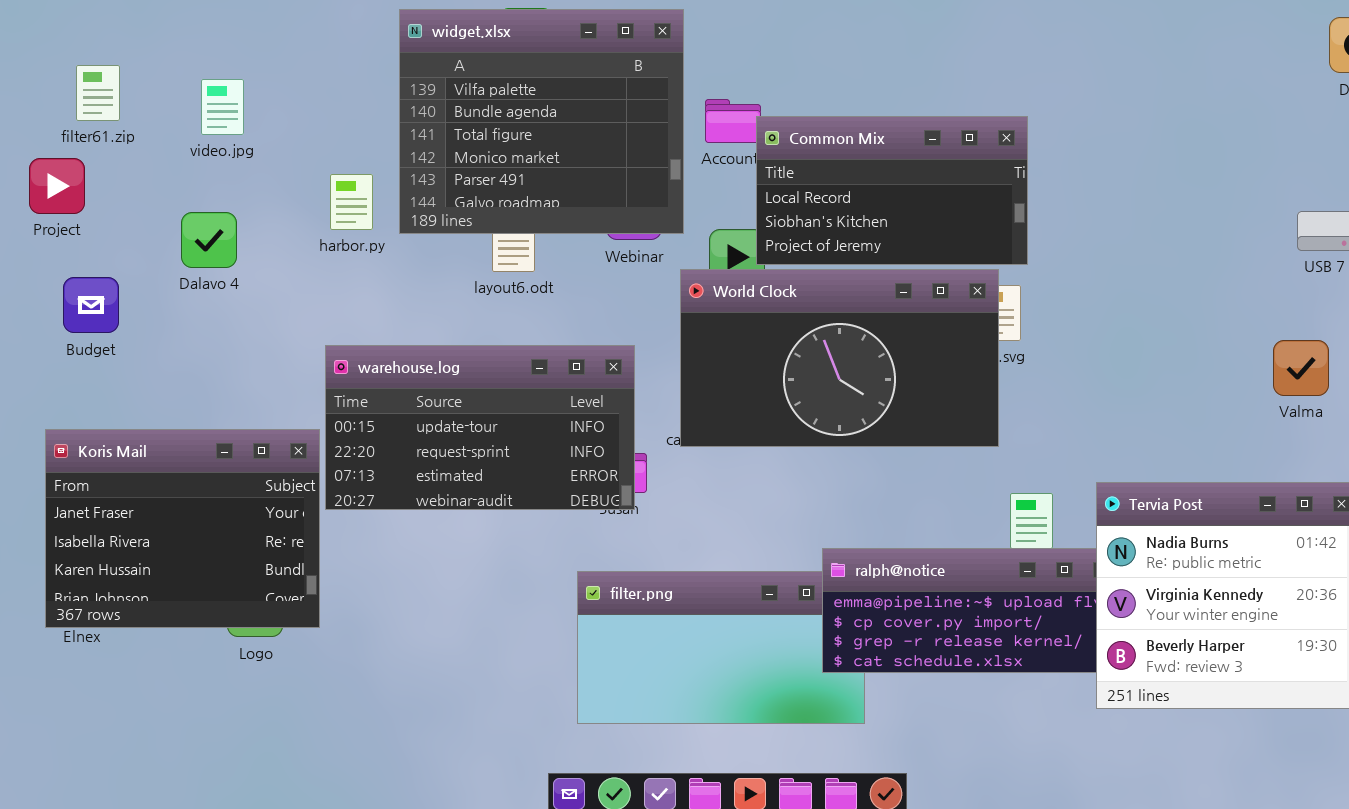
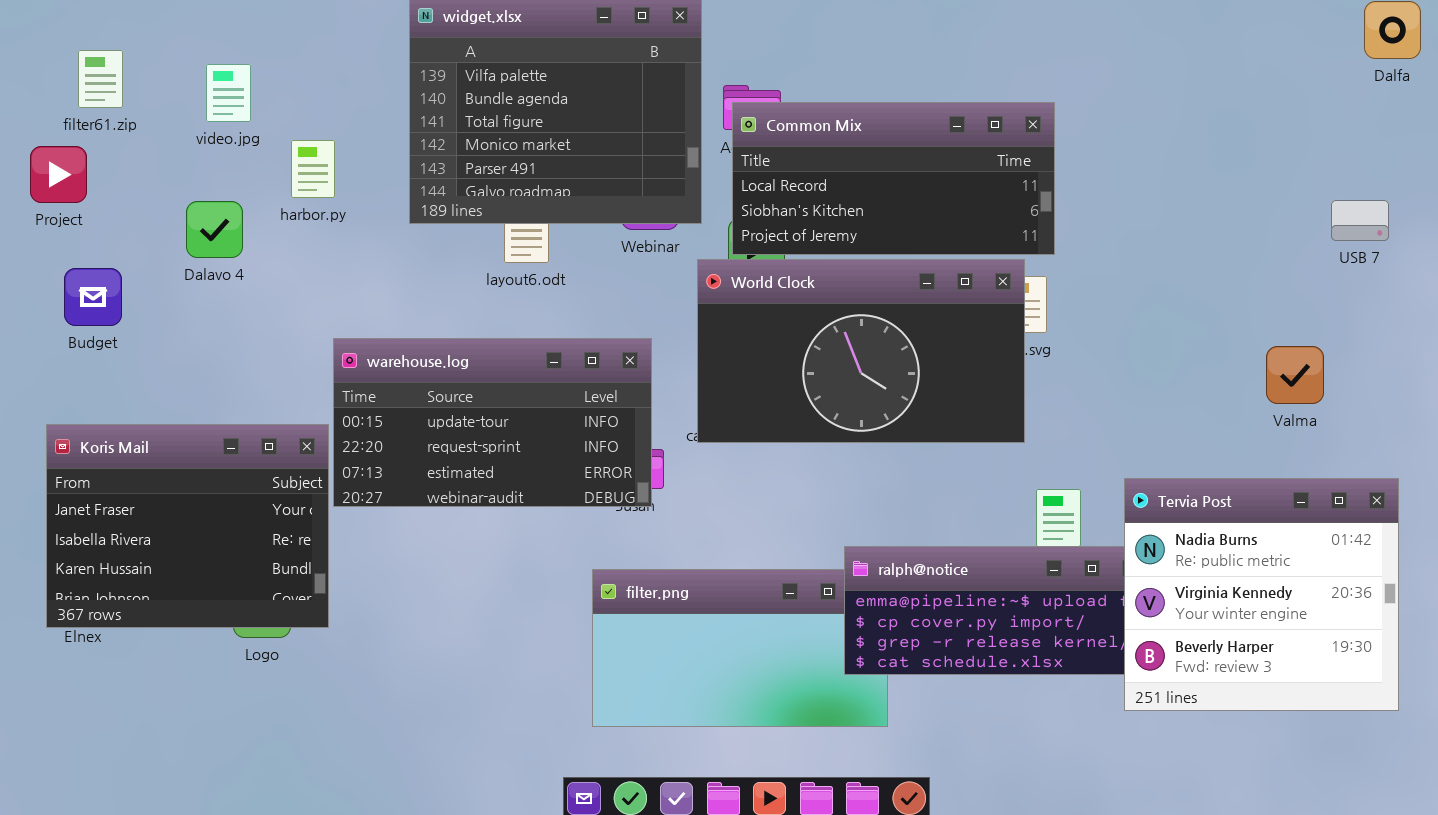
Common Mix: [756,116,1028,265] -> [732,102,1055,255], resized
harbor.py: [330,174,373,230] -> [291,140,335,198], moved
Valma: [1273,340,1329,396] -> [1266,346,1324,404], moved

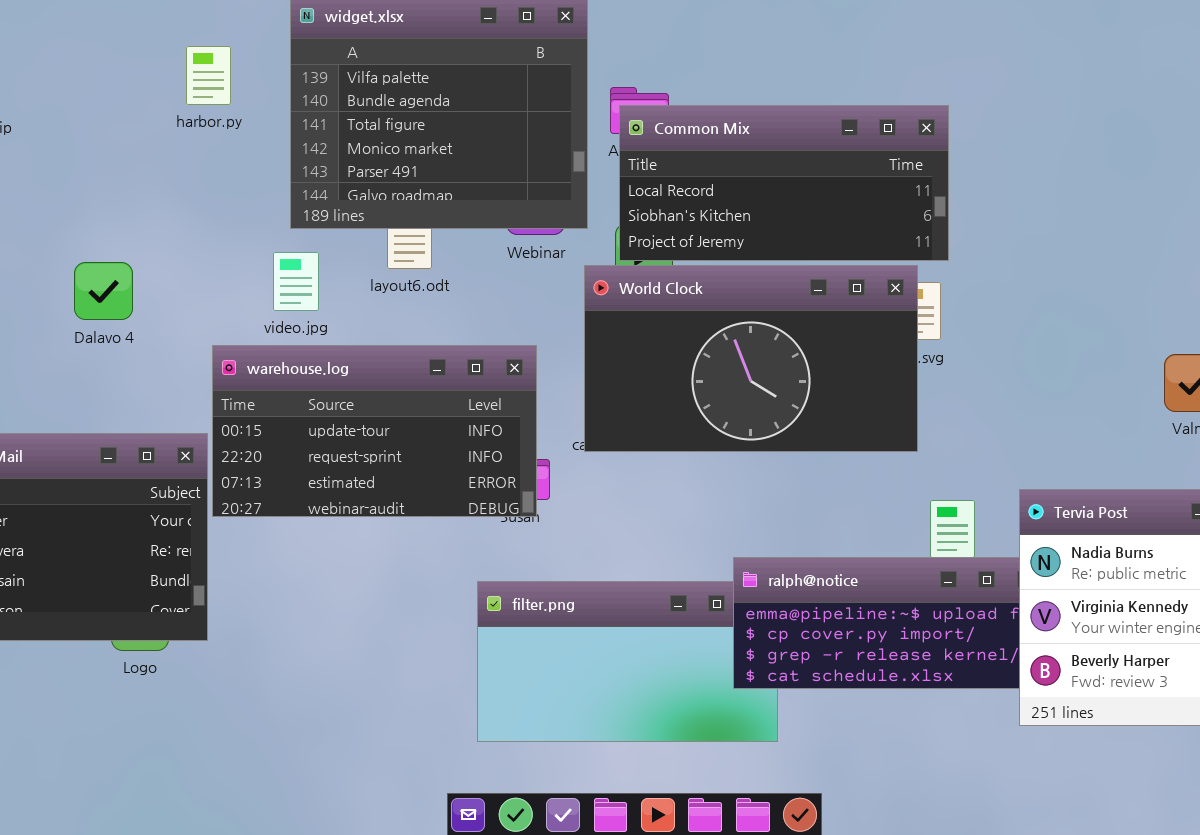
video.jpg: [206,64,251,122] -> [273,252,319,311], moved
harbor.py: [291,140,335,198] -> [186,46,231,105], moved
Dalavo 4: [186,201,243,258] -> [74,262,133,320], moved

